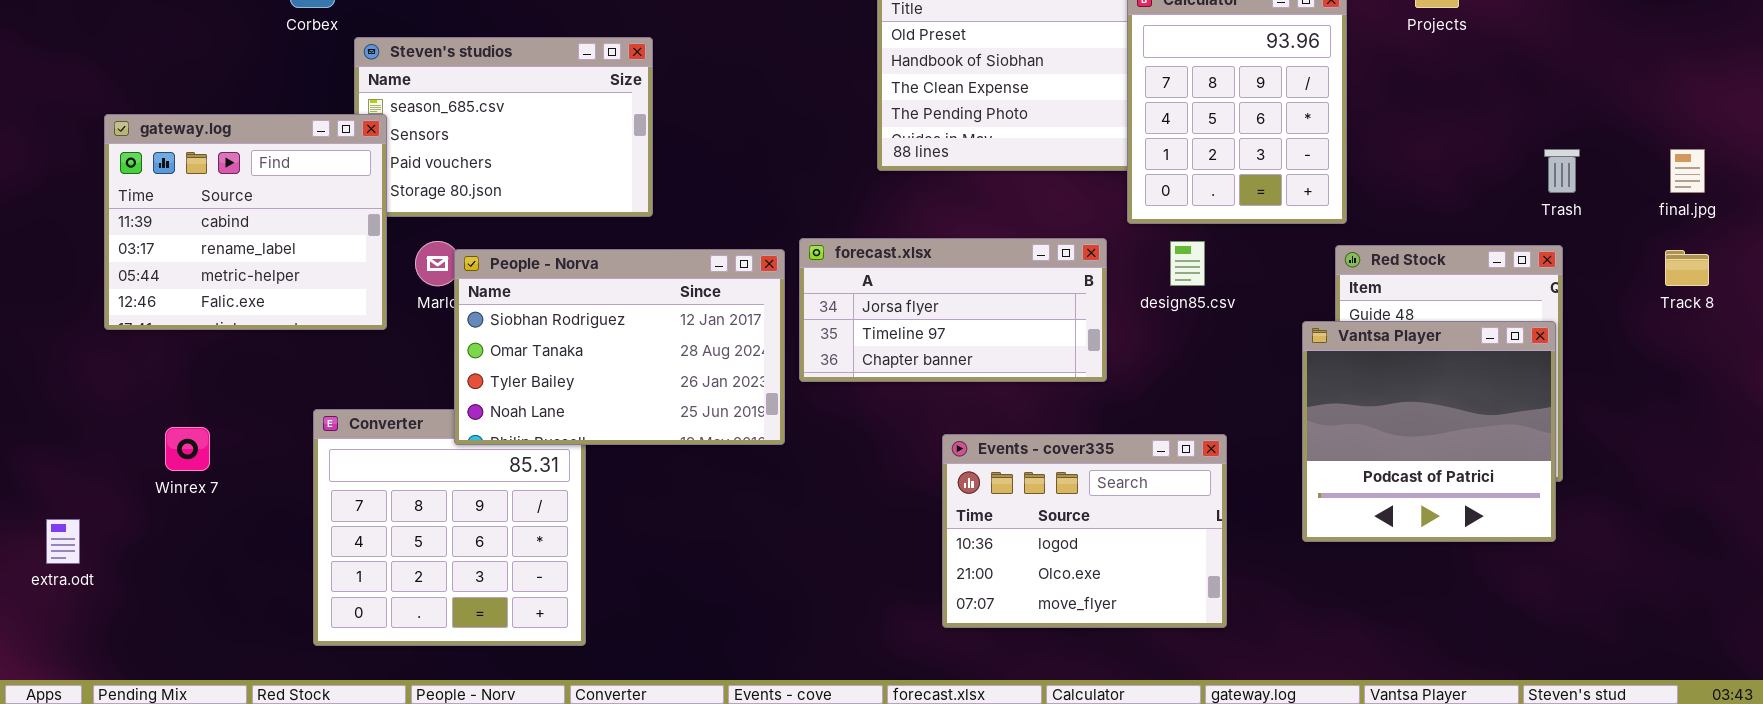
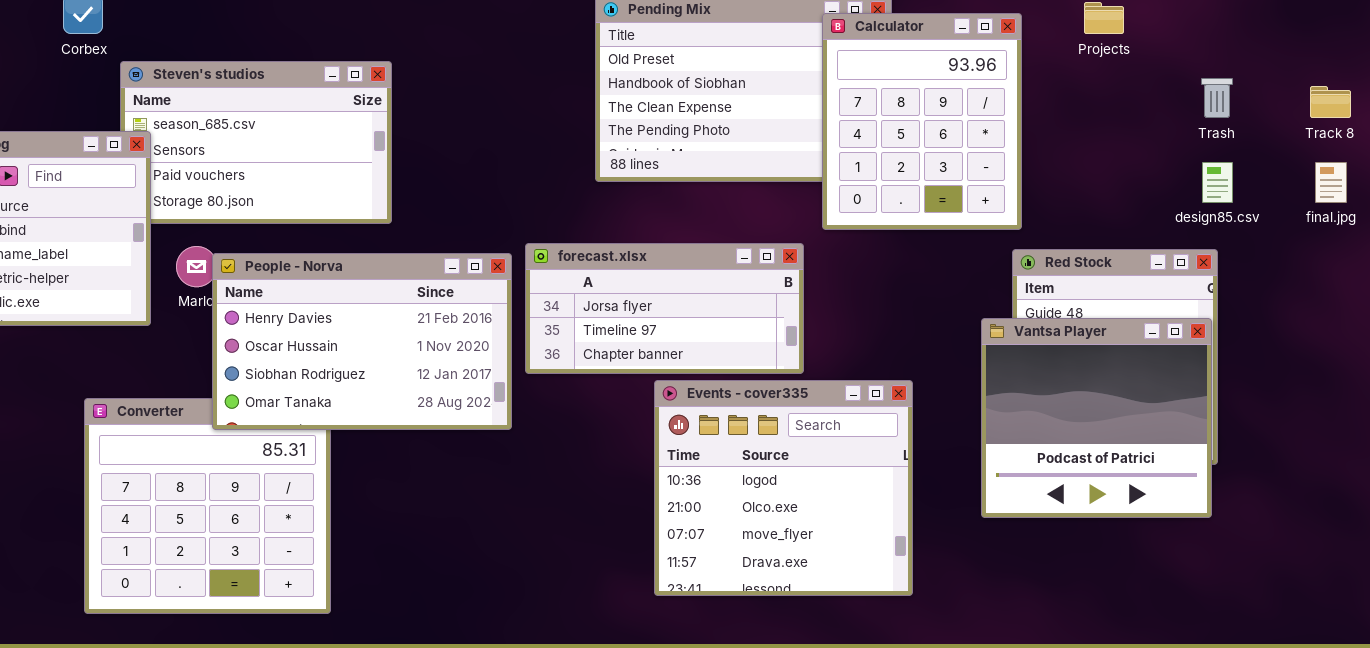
Trash: [1544,149,1580,193] -> [1201,78,1233,118], moved
design85.csv: [1170,241,1205,286] -> [1202,162,1233,203], moved
People - Norva: [454,249,785,445] -> [212,253,512,430], scrolled up 2 rows
Track 8: [1665,250,1709,286] -> [1310,86,1351,118], moved
Events - cover335: [942,434,1227,628] -> [654,380,913,596], resized

